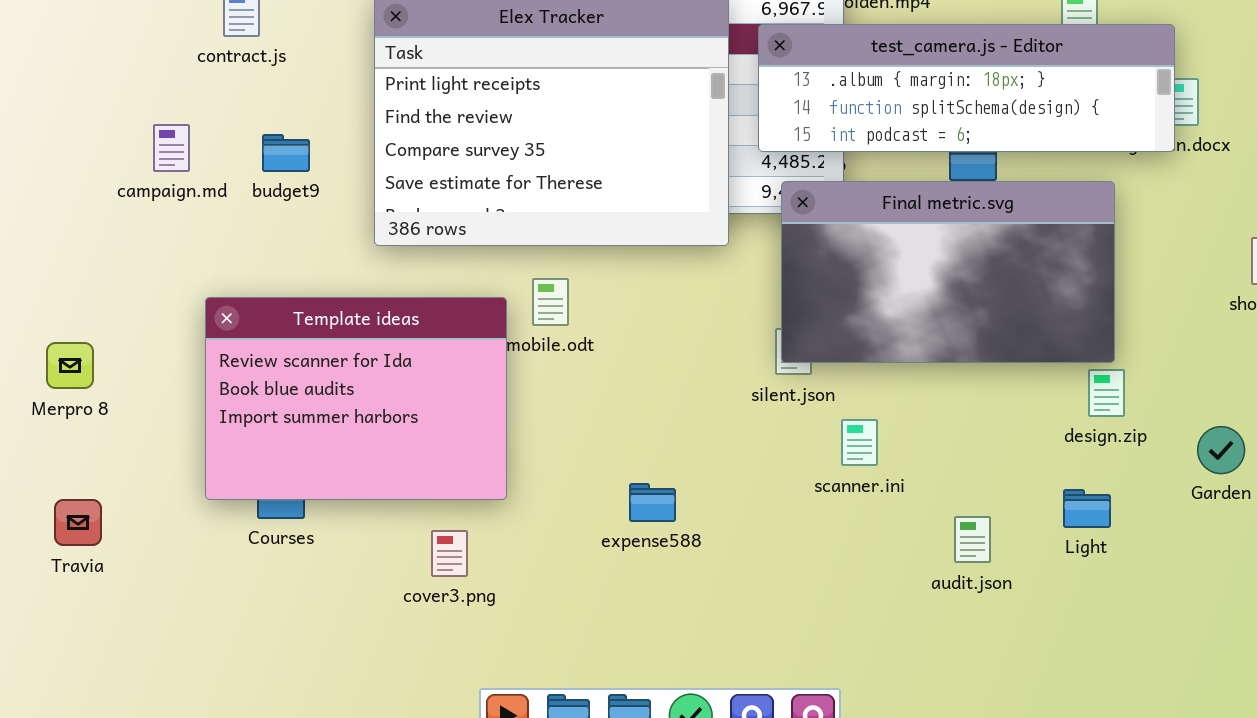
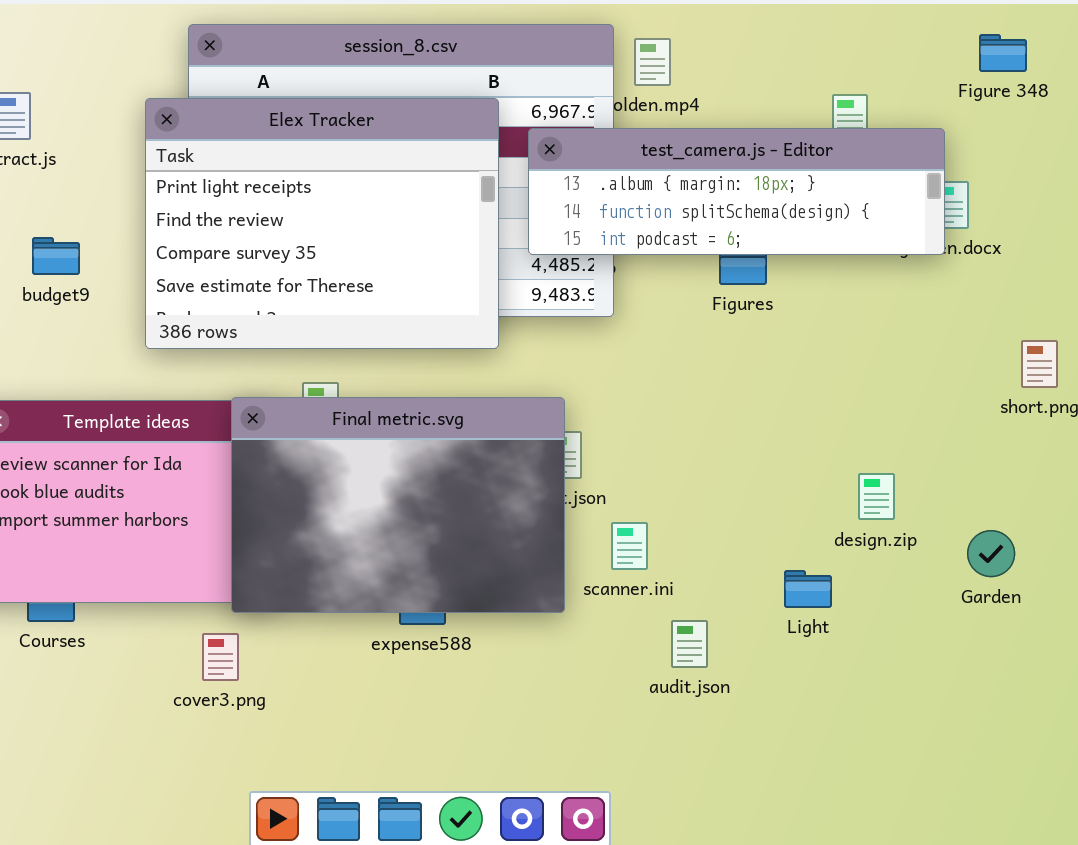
Final metric.svg: [781,181,1115,363] -> [231,397,565,613], moved, resized
Light: [1063,489,1111,528] -> [784,570,832,608], moved
audit.json: [954,516,991,563] -> [671,620,708,668], moved

